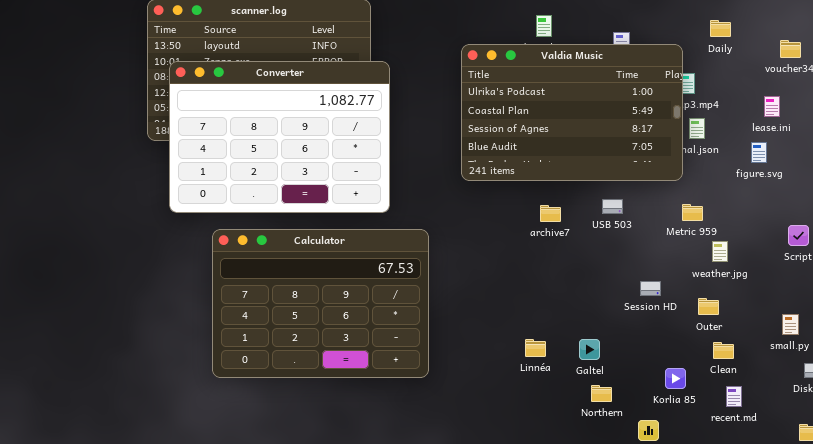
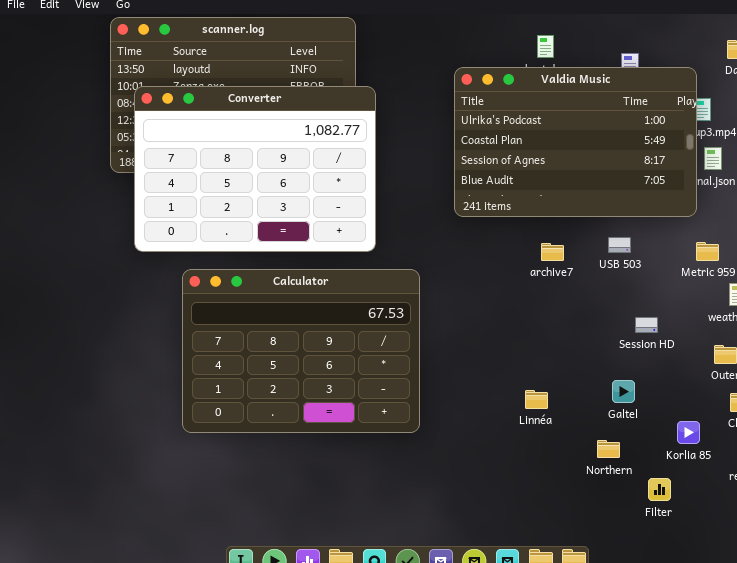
Session HD: [640,281,661,296] -> [635,317,658,333], moved
Galtel: [579,339,600,360] -> [612,380,635,403], moved

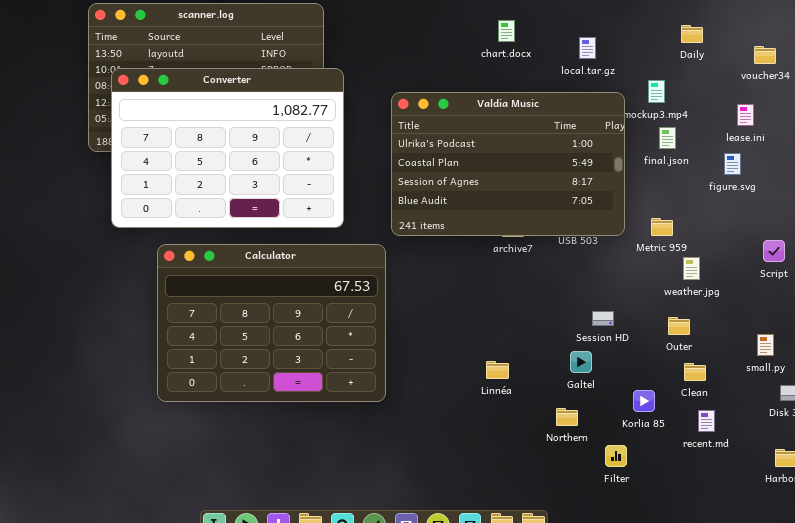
Valdia Music: [454,67,697,217] -> [391,92,625,236], moved
Session HD: [635,317,658,333] -> [592,311,614,326], moved

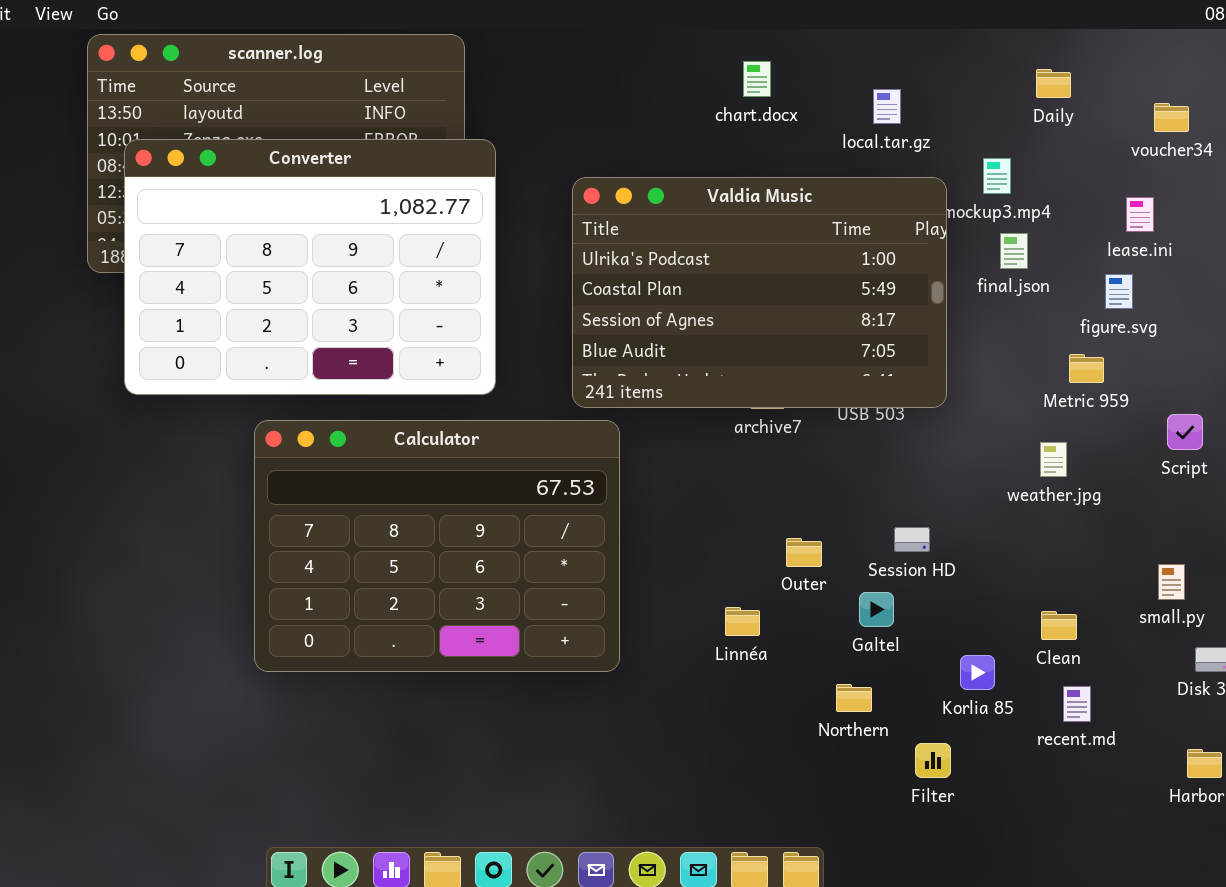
Metric 959: [651,218,673,236] -> [1069,354,1104,383], moved
Calculator: [157,244,386,402] -> [254,420,620,672], moved
Outer: [668,317,690,335] -> [786,538,822,567], moved

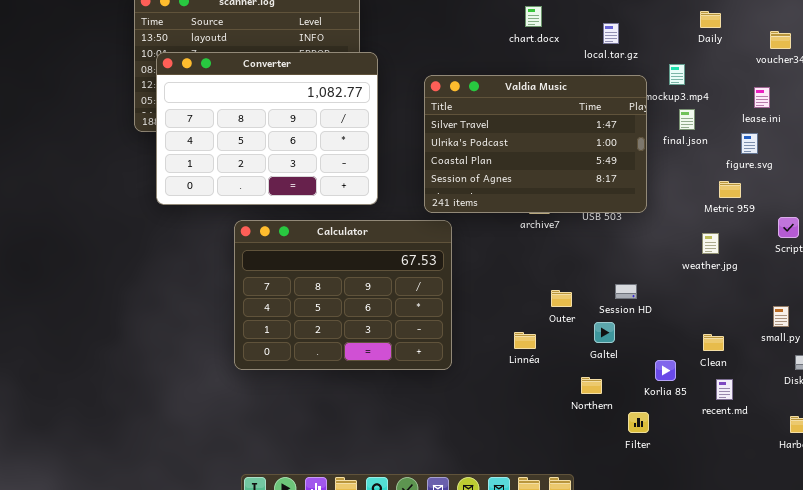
Valdia Music: [572,177,947,408] -> [424,75,647,213], scrolled up 1 row

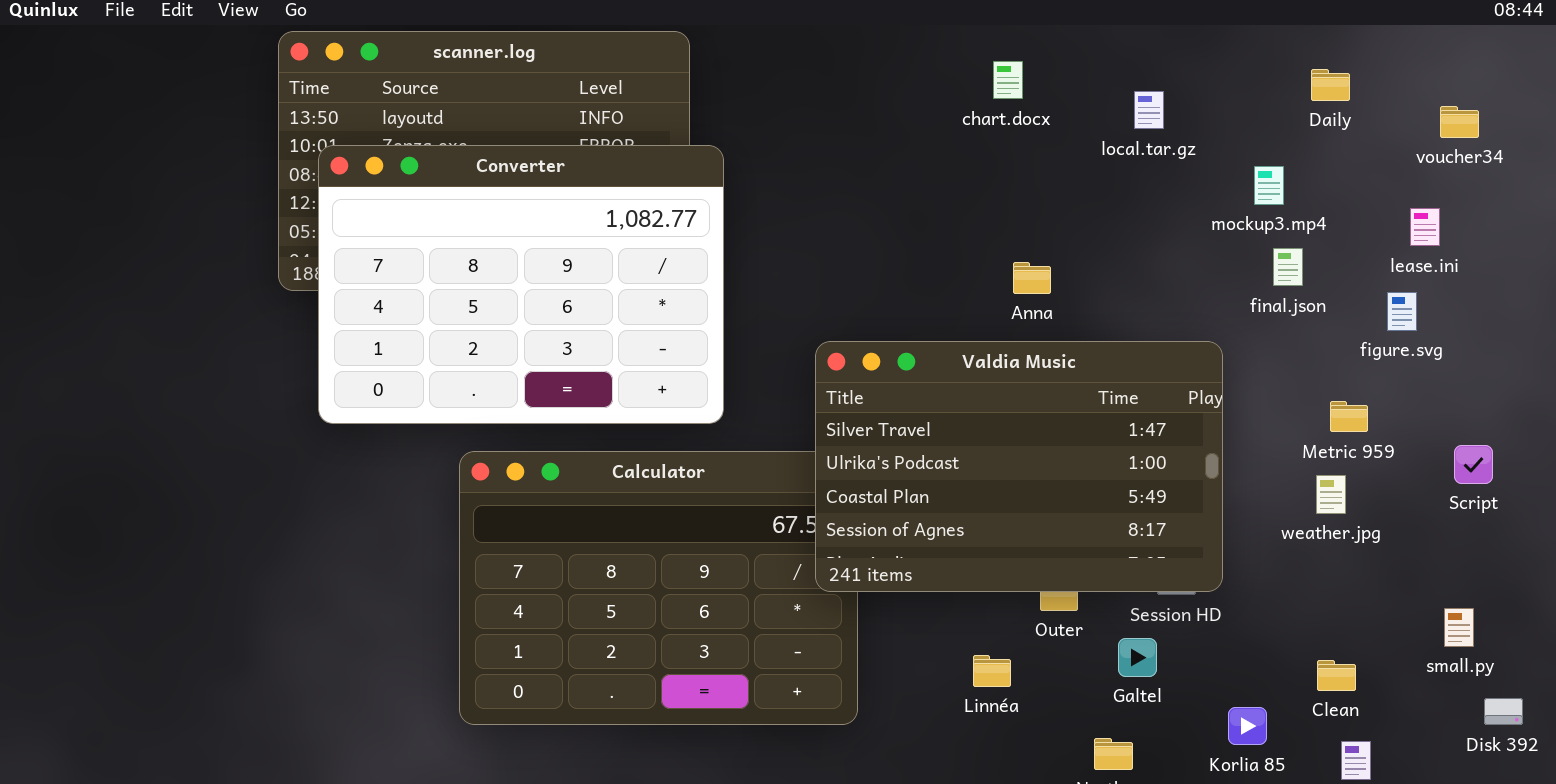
Valdia Music: [424,75,647,213] -> [815,341,1223,592], moved
Metric 959: [719,181,741,198] -> [1330,401,1368,432], moved

